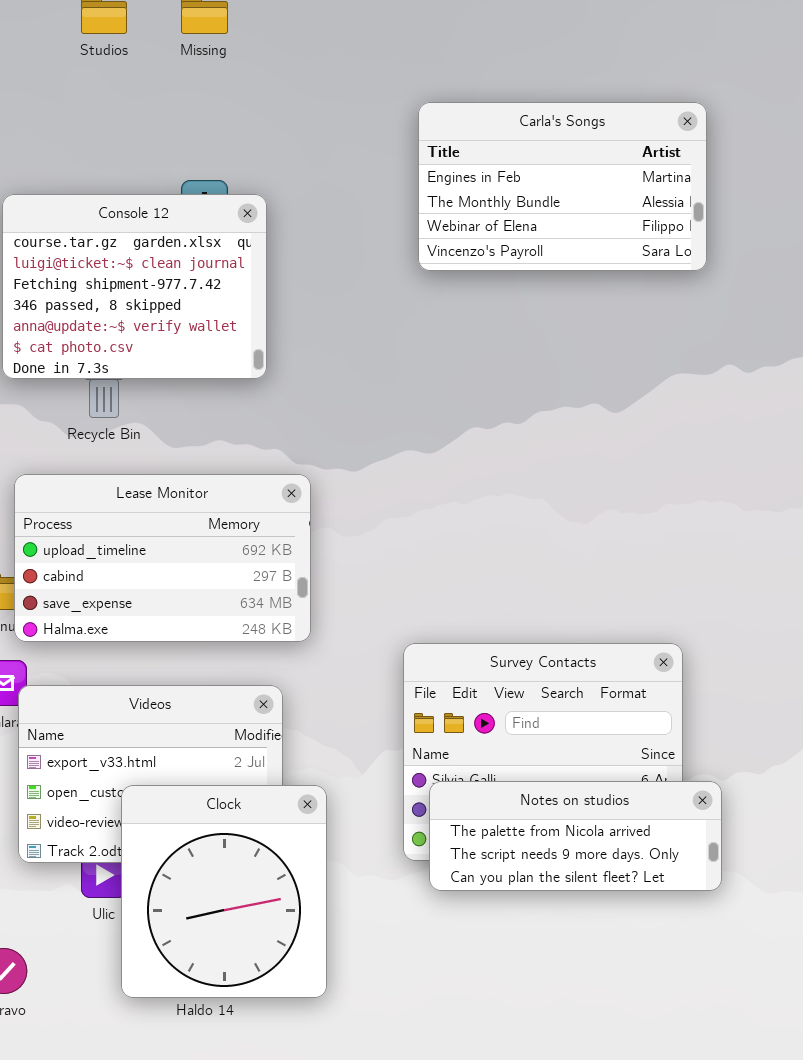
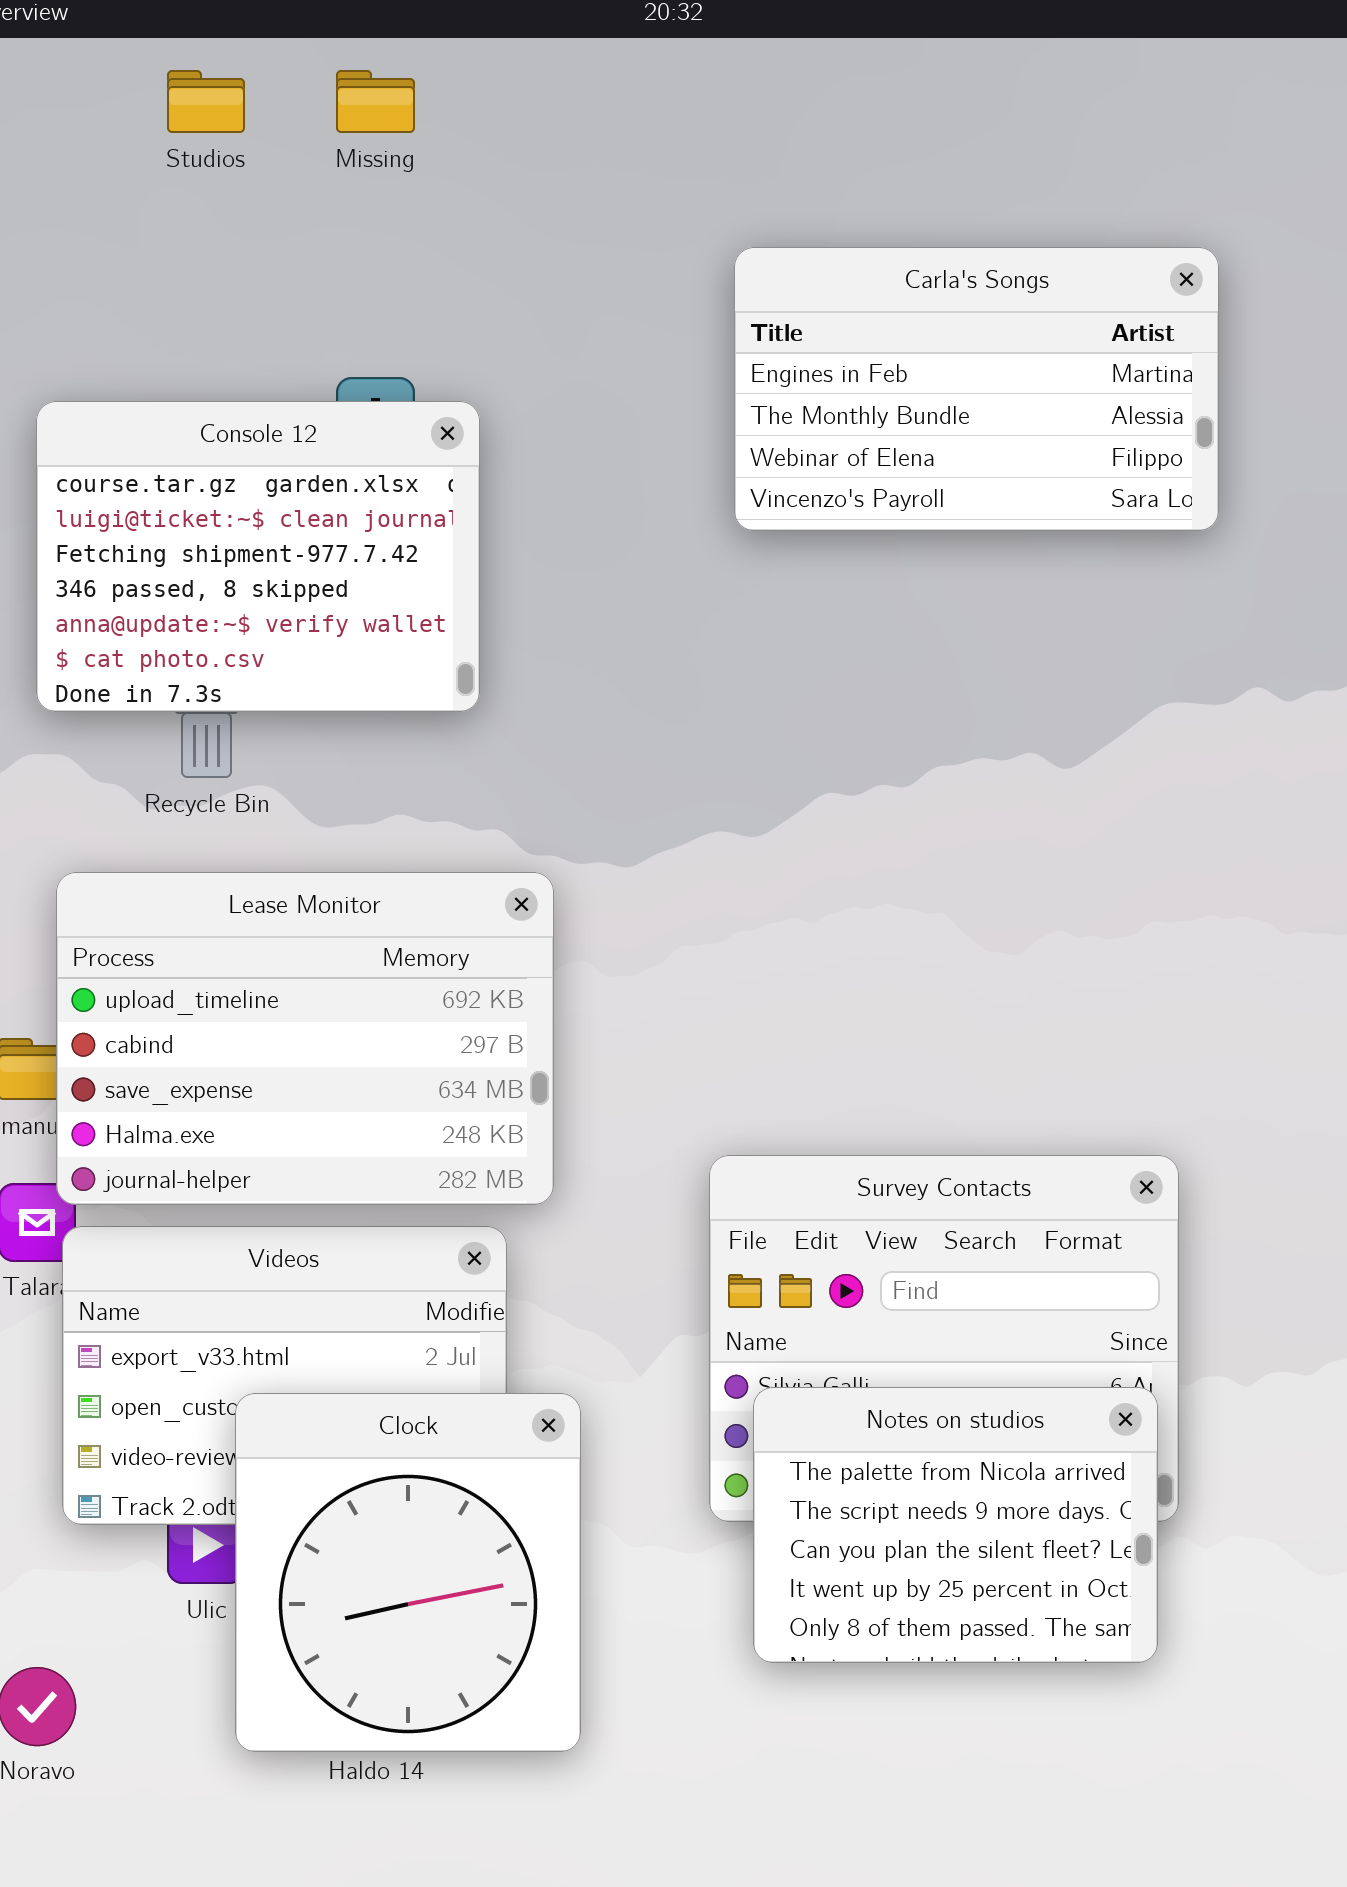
Lease Monitor: [14,474,311,642] -> [56,872,554,1205], resized
Notes on studios: [429,781,722,891] -> [753,1387,1158,1663], resized

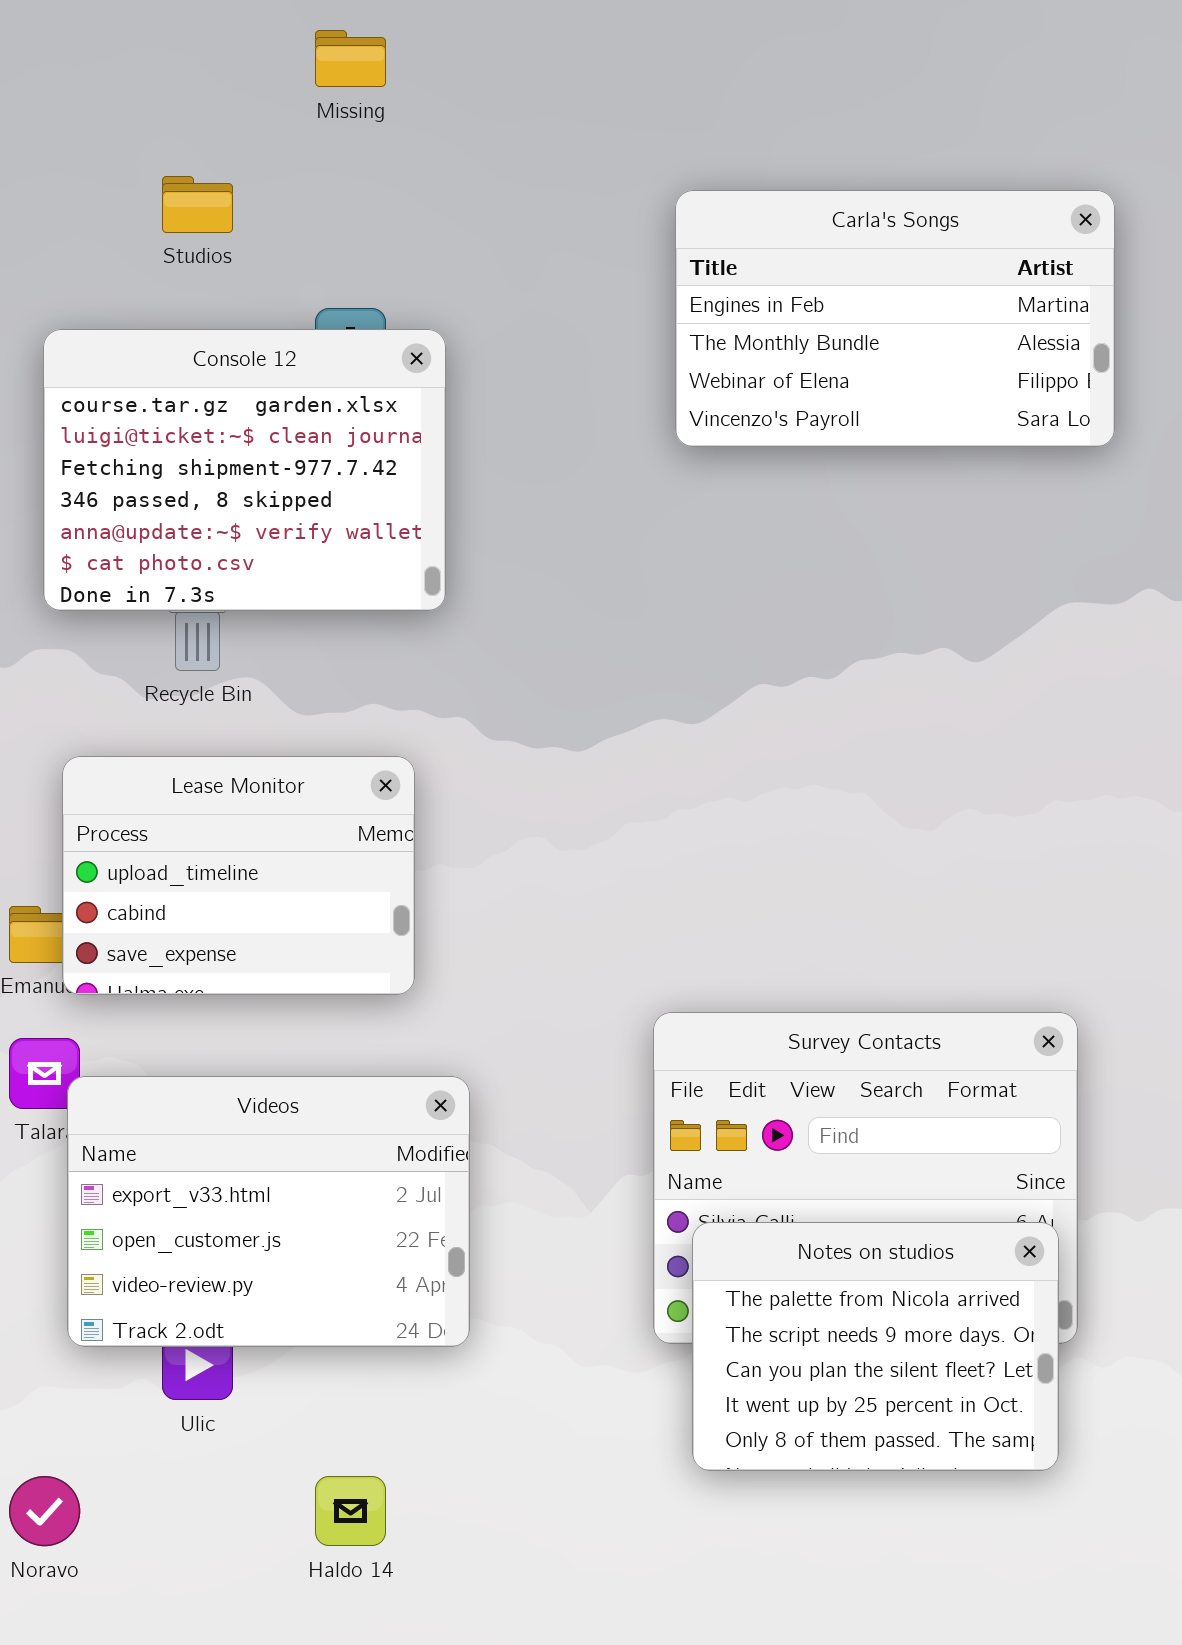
Studios: [167,70,245,133] -> [162,176,233,233], moved
Lease Monitor: [56,872,554,1205] -> [62,756,415,995], resized
Clock: [235,1393,581,1752] -> none, closed

